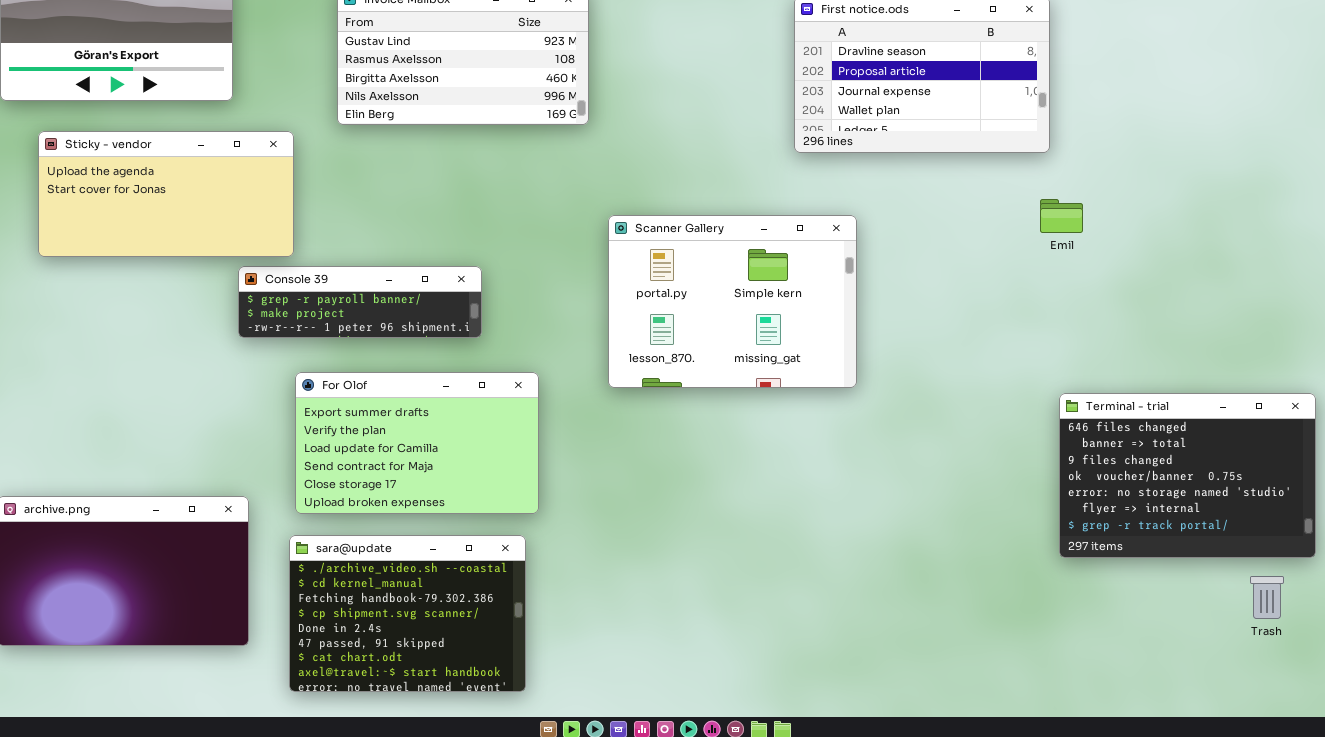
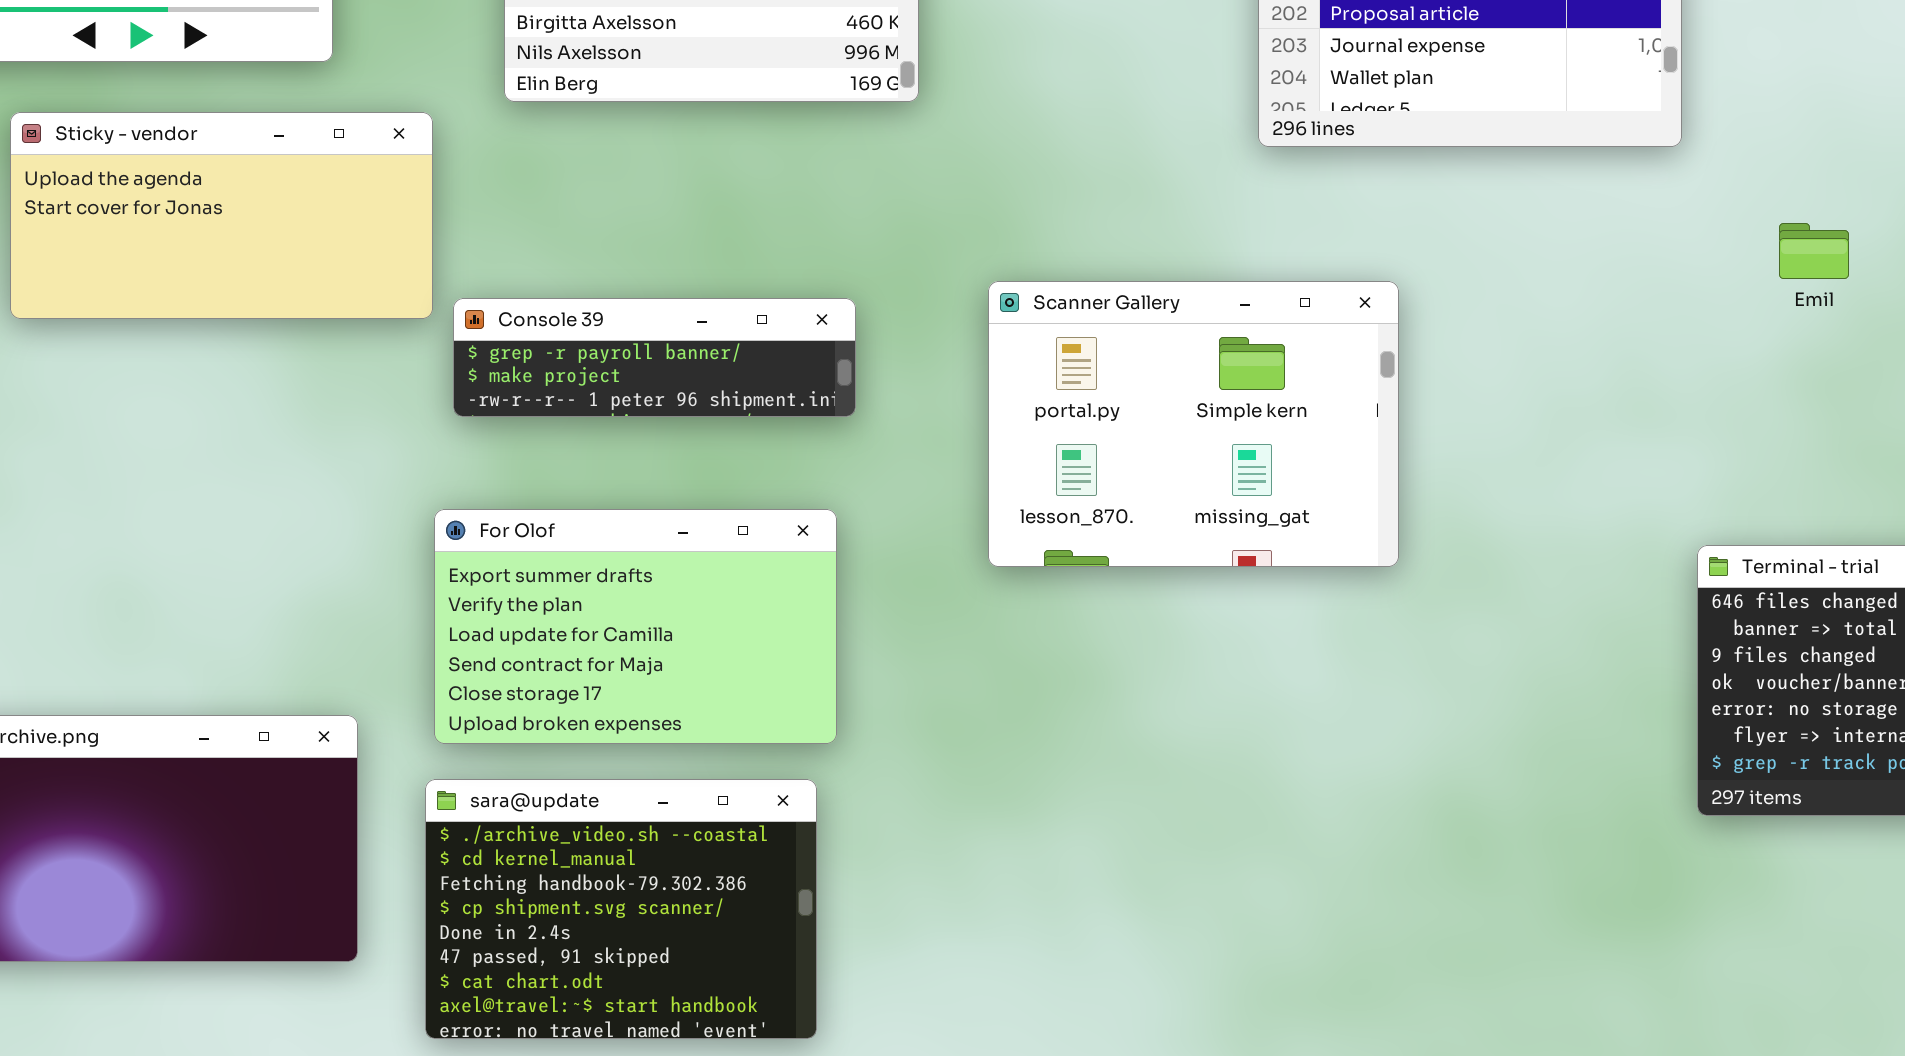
Emil: [1040,199,1083,233] -> [1779,223,1849,279], moved
Scanner Gallery: [608,215,857,388] -> [988,281,1399,567], moved
Console 39: [238,266,482,338] -> [453,298,856,417], moved

